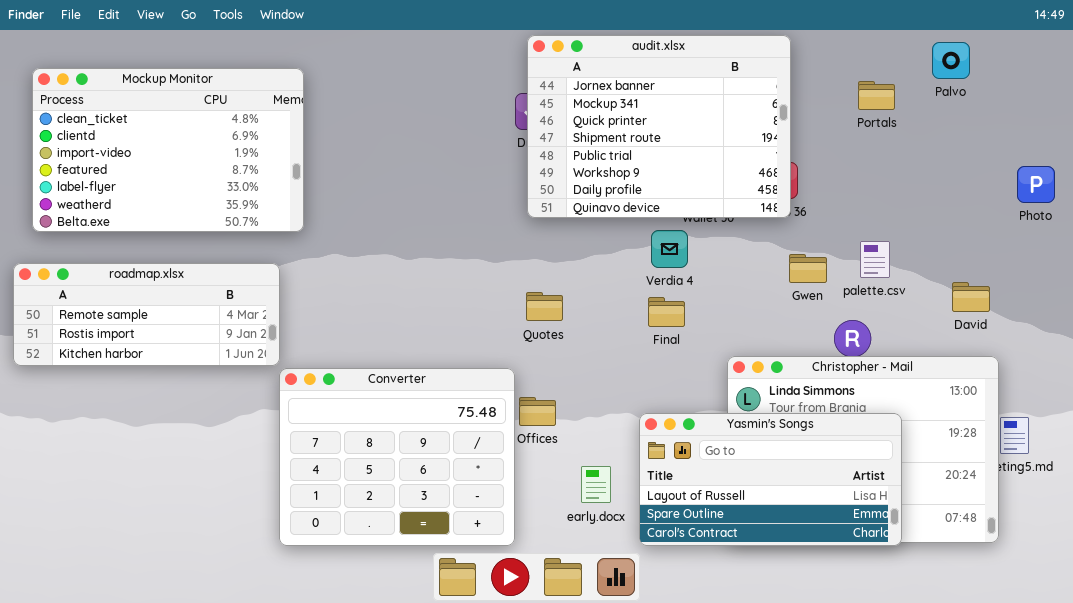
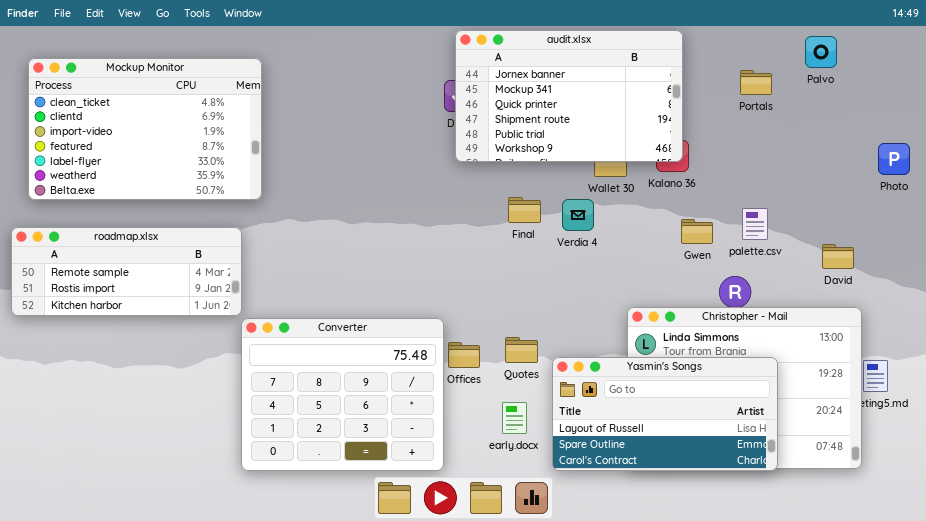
audit.xlsx: [527,35,791,218] -> [455,30,683,162], resized
Quotes: [526,292,563,321] -> [505,337,538,363], moved
Final: [648,297,685,327] -> [508,197,541,223], moved

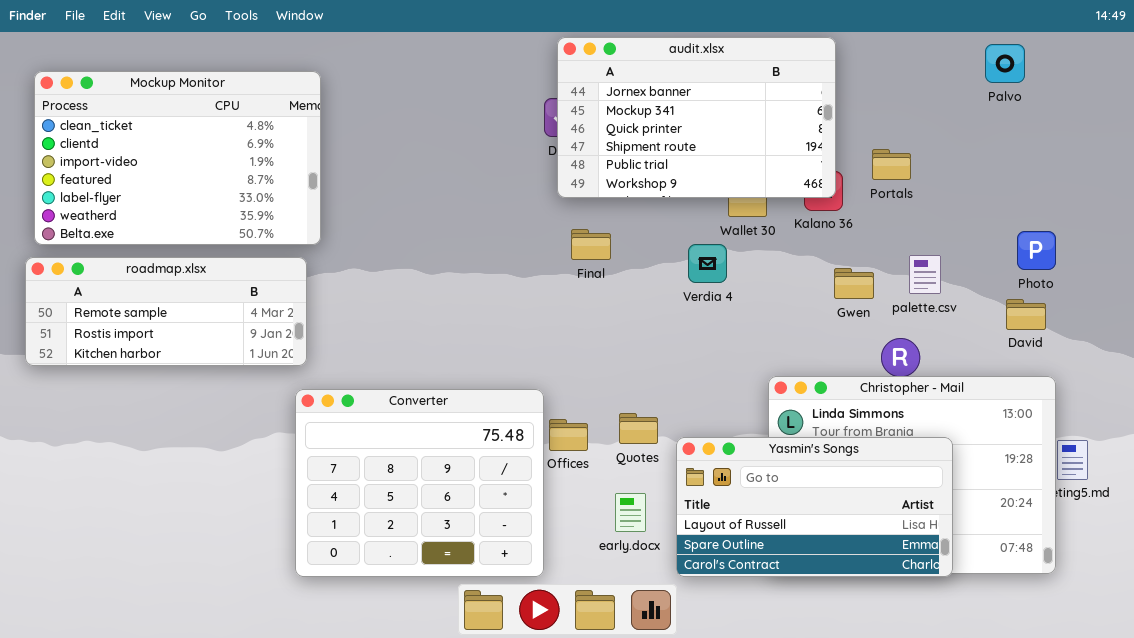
Portals: [740,70,772,95] -> [872,149,911,180], moved
Photo: [878,143,910,175] -> [1017,231,1056,270], moved
Final: [508,197,541,223] -> [571,229,611,260], moved
roadmap.xlsx: [11,227,242,316] -> [25,257,307,366], moved

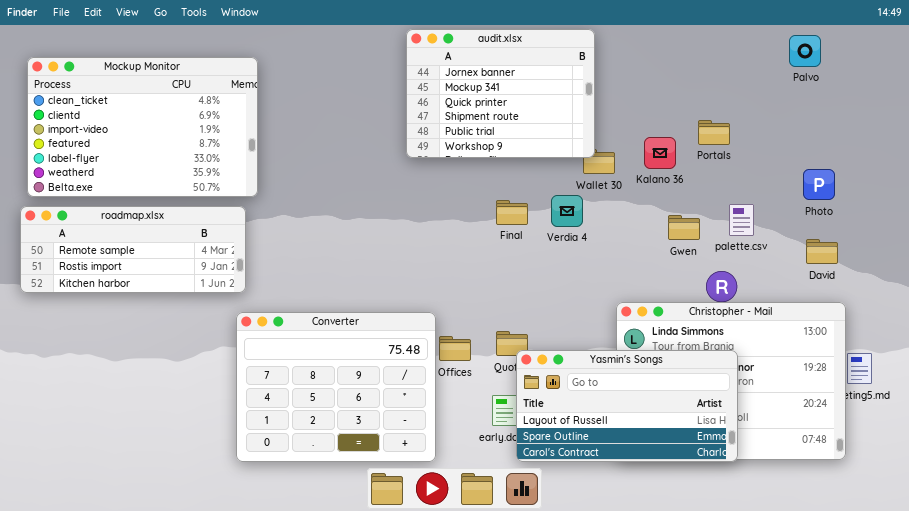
audit.xlsx: [557,37,836,198] -> [406,29,595,158], moved, resized
Final: [571,229,611,260] -> [496,200,528,225], moved
Photo: [1017,231,1056,270] -> [803,169,835,200], moved
Yasmin's Songs: [676,437,953,577] -> [516,350,738,462], moved

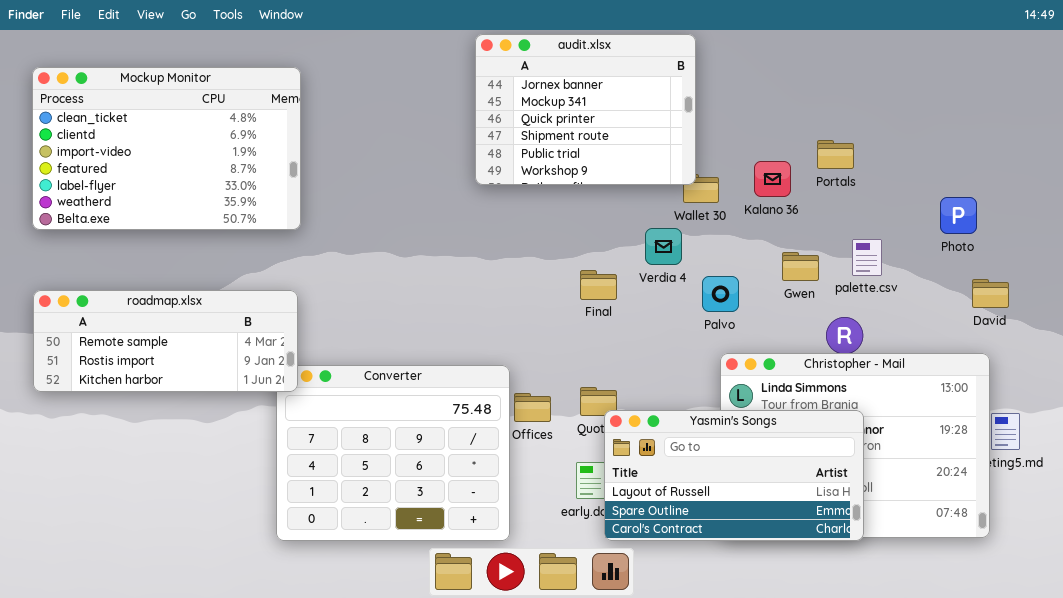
Palvo: [789,35,821,67] -> [702,276,739,312], moved
Final: [496,200,528,225] -> [580,270,617,300], moved
roadmap.xlsx: [20,206,246,293] -> [33,290,298,392], moved
David: [806,239,838,264] -> [972,279,1009,308], moved

